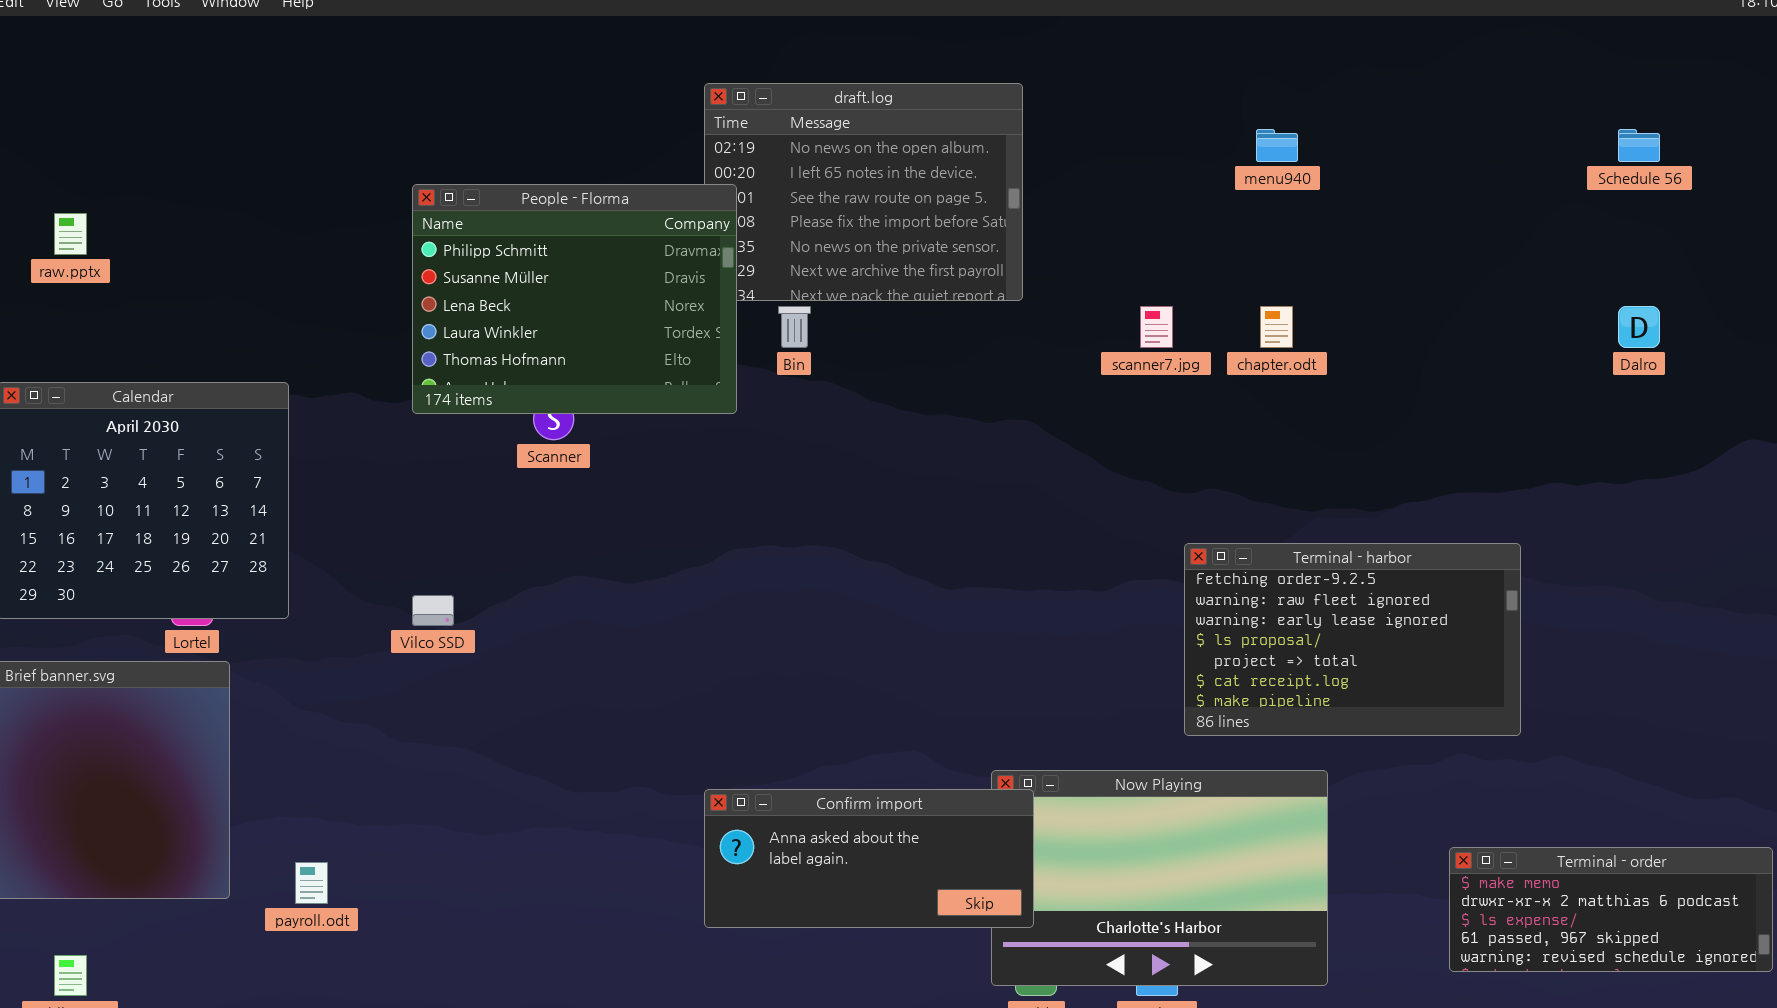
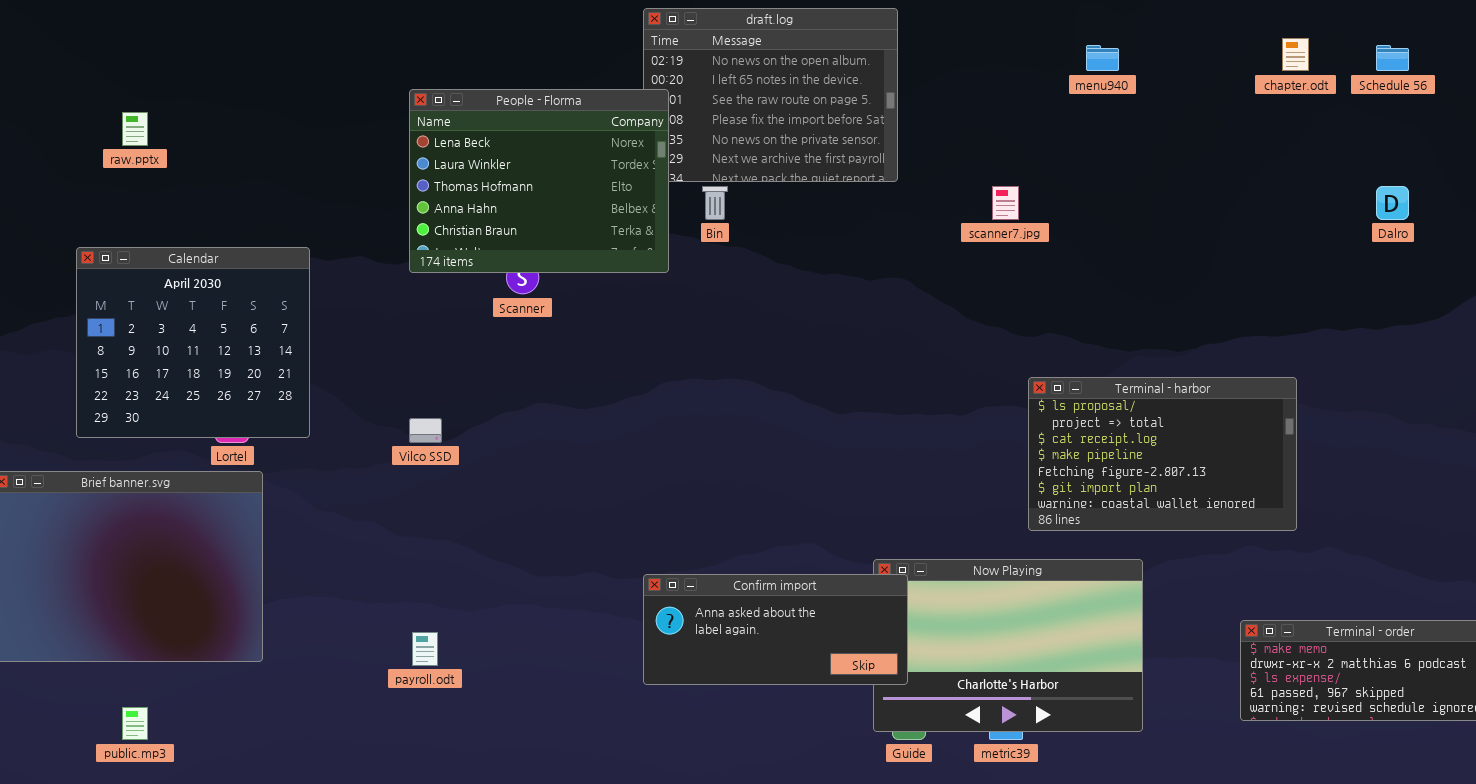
People - Florma: [412,184,737,414] -> [409,89,669,273], scrolled down 2 rows
chapter.odt: [1260,306,1293,348] -> [1282,38,1309,71], moved
Terminal - harbor: [1184,543,1521,736] -> [1028,377,1297,531], scrolled down 3 rows
payroll.odt: [295,862,328,904] -> [412,632,438,666], moved

